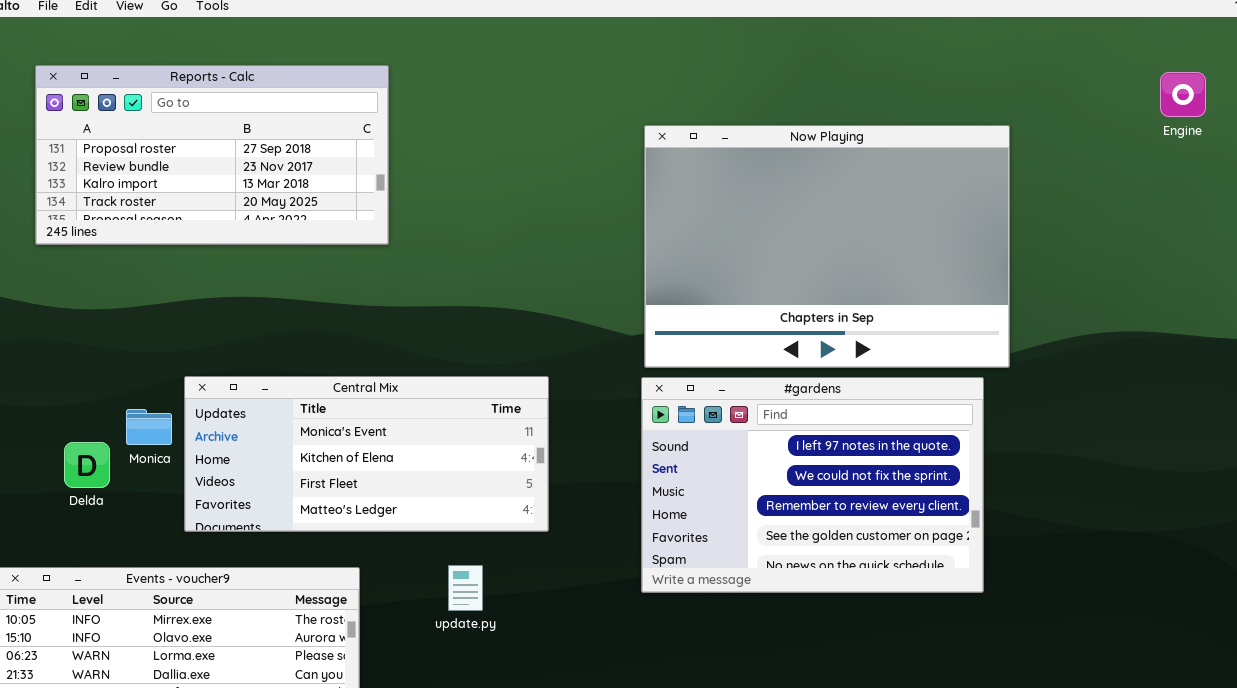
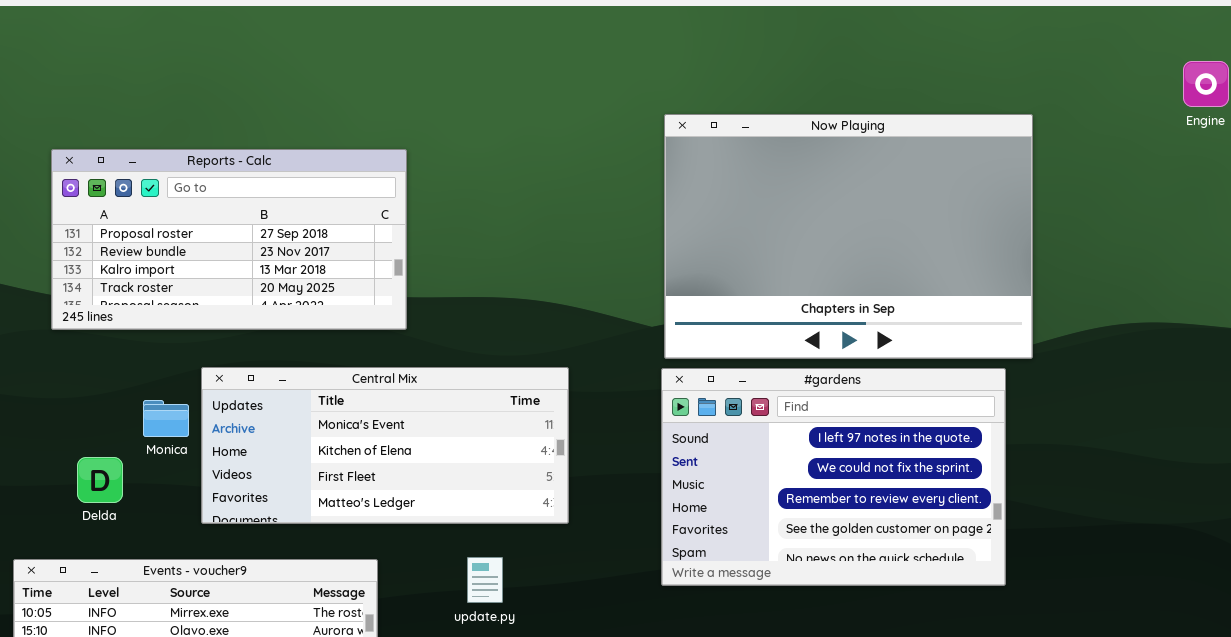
Reports - Calc: [35,65,389,245] -> [51,149,407,330], moved
Delda: [64,442,110,488] -> [77,457,123,503], moved

